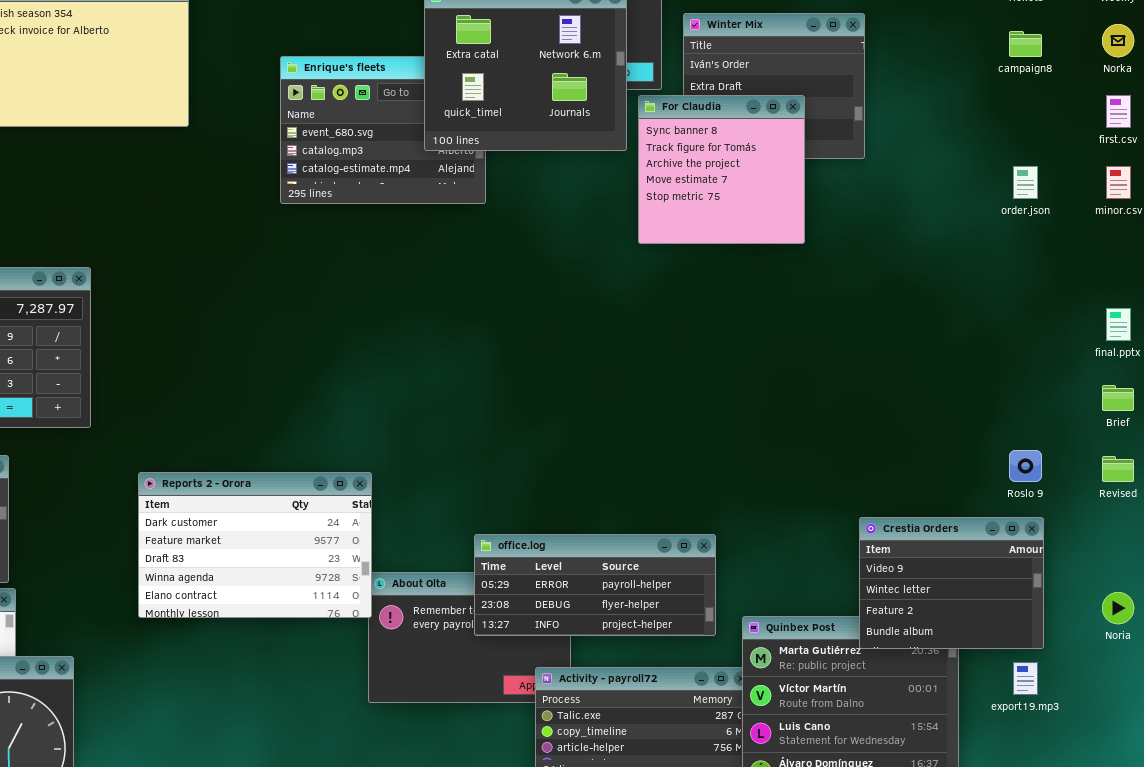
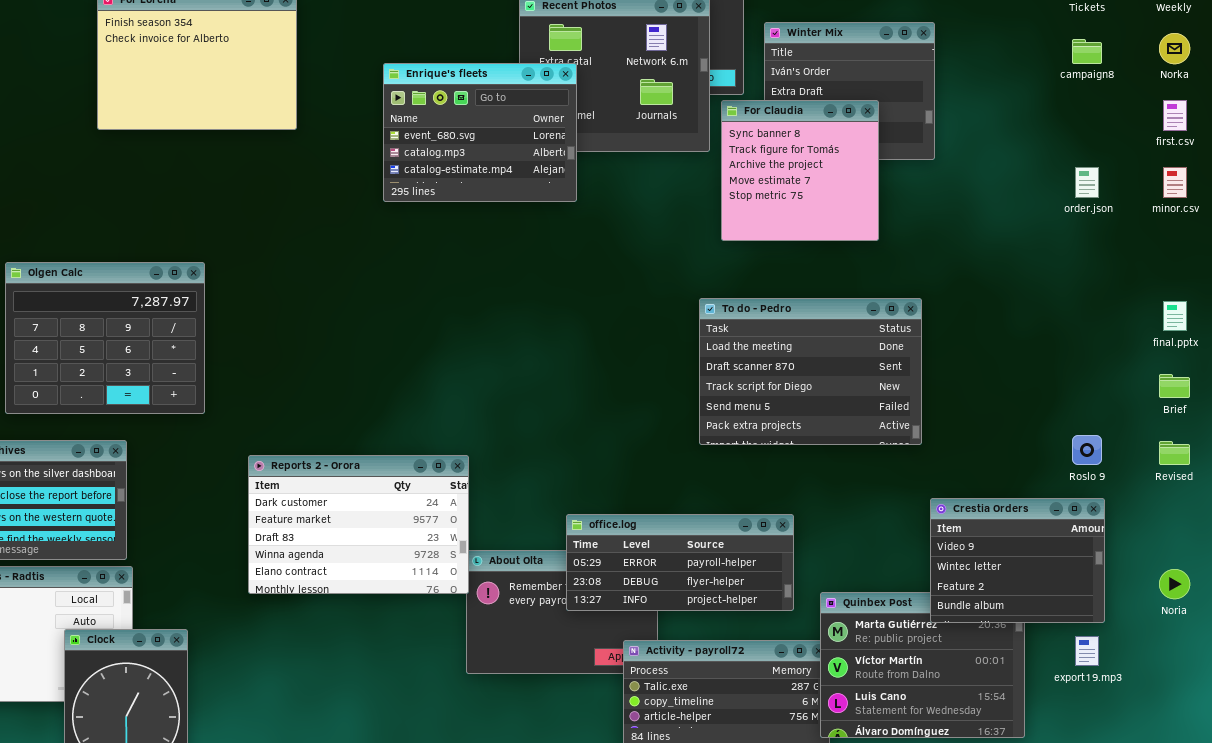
Enrique's fleets: [280,56,486,204] -> [383,63,577,202], raised
To do - Pedro: none -> [699,298,922,445], opened

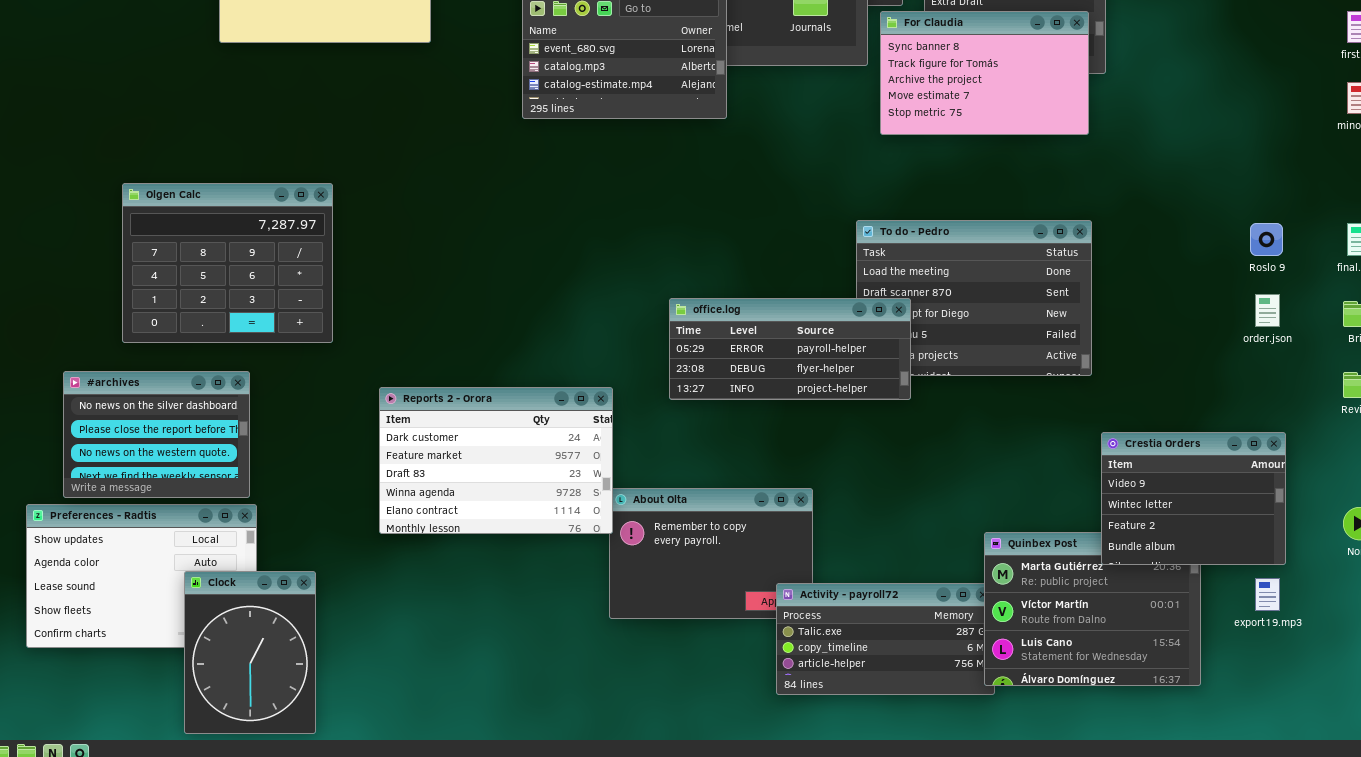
For Claudia: [721,100,879,241] -> [880,11,1089,135], resized
order.json: [1075,167,1099,198] -> [1255,294,1280,327], moved
Roslo 9: [1072,435,1102,465] -> [1250,223,1283,256], moved
office.log: [566,514,794,611] -> [669,298,911,400], moved

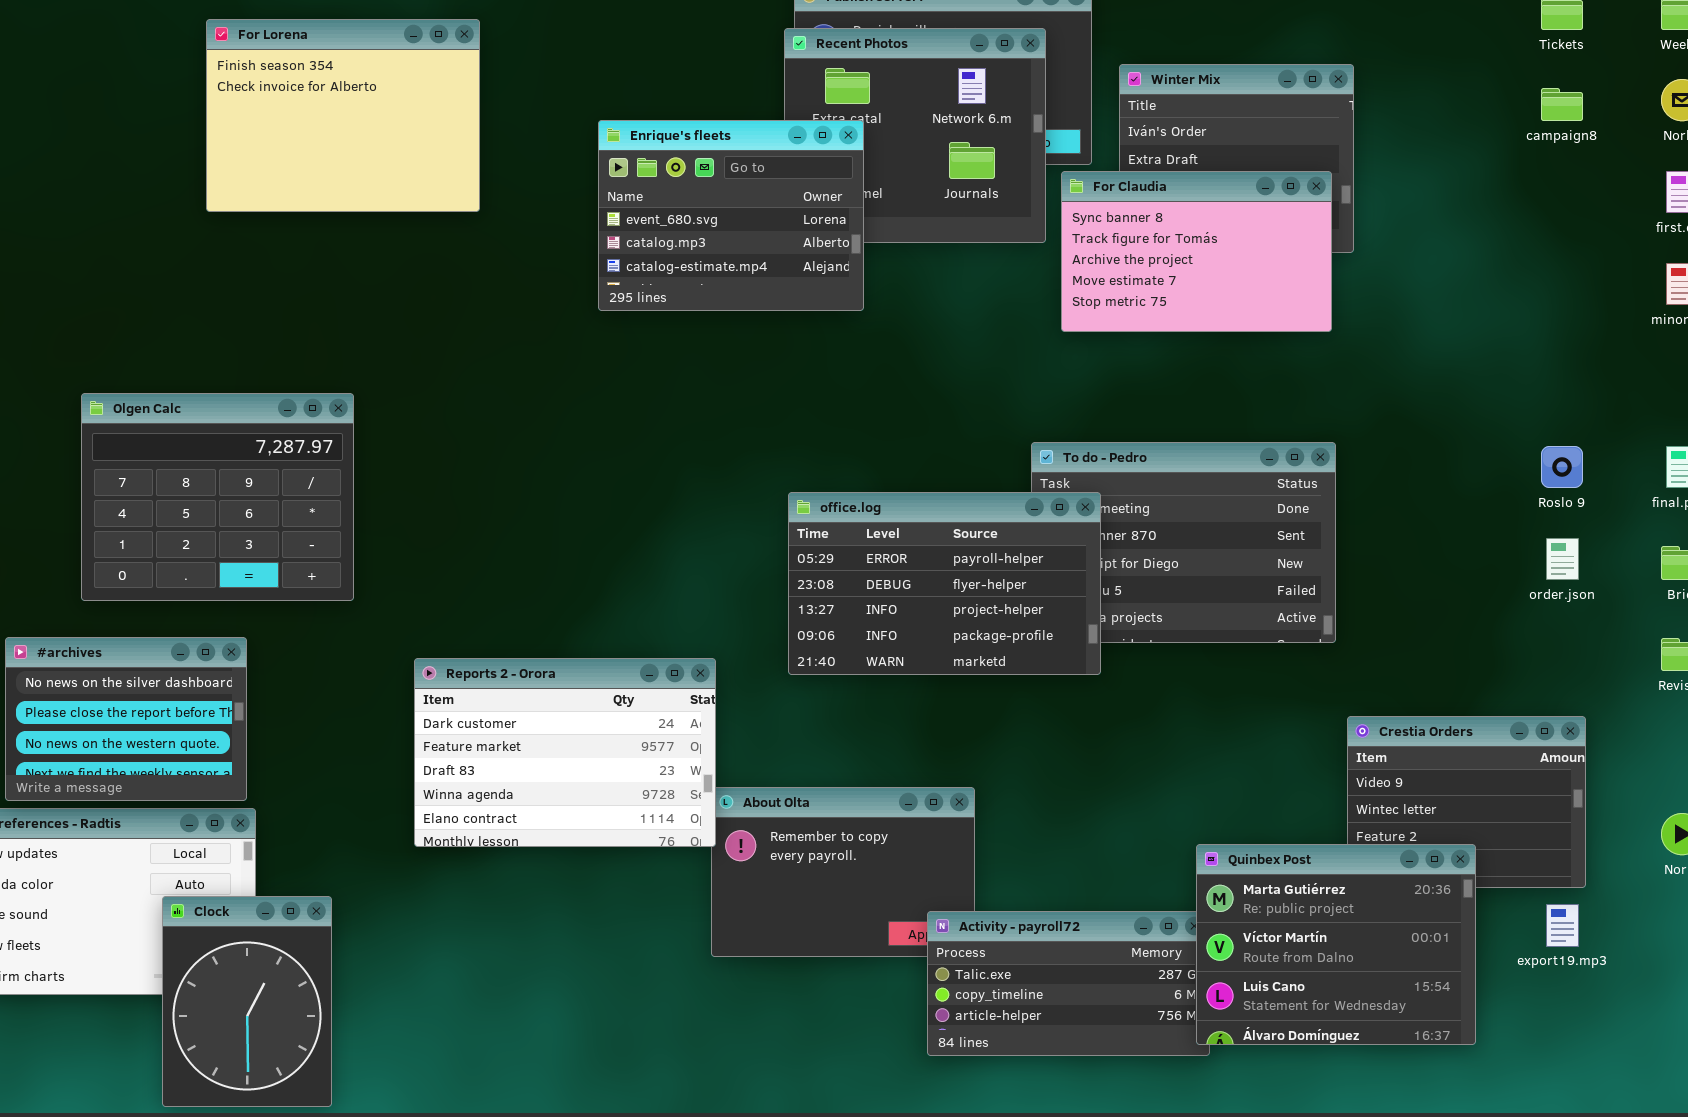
office.log: [669,298,911,400] -> [788,492,1101,675], resized
Quinbex Post: [984,532,1201,686] -> [1196,844,1476,1045], raised

